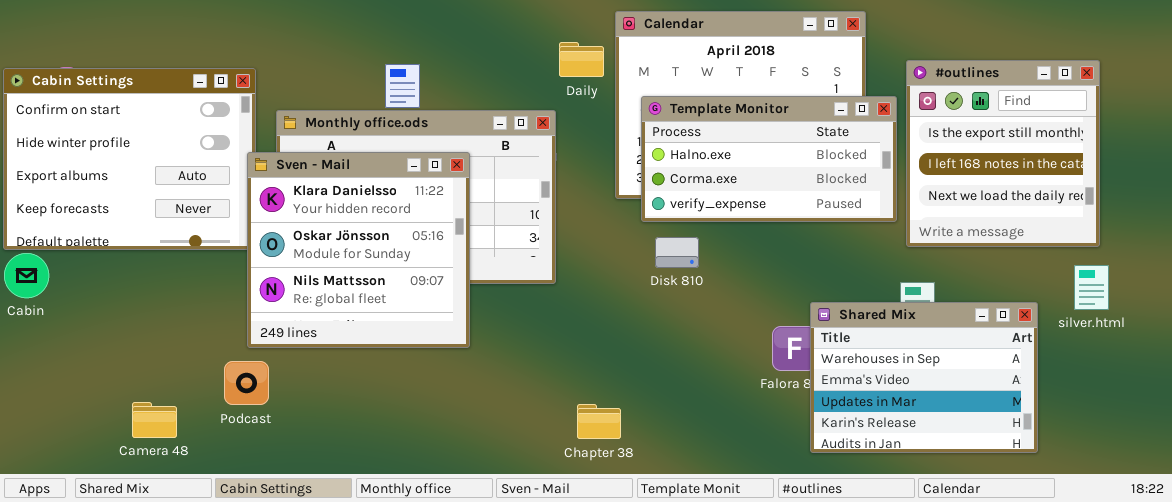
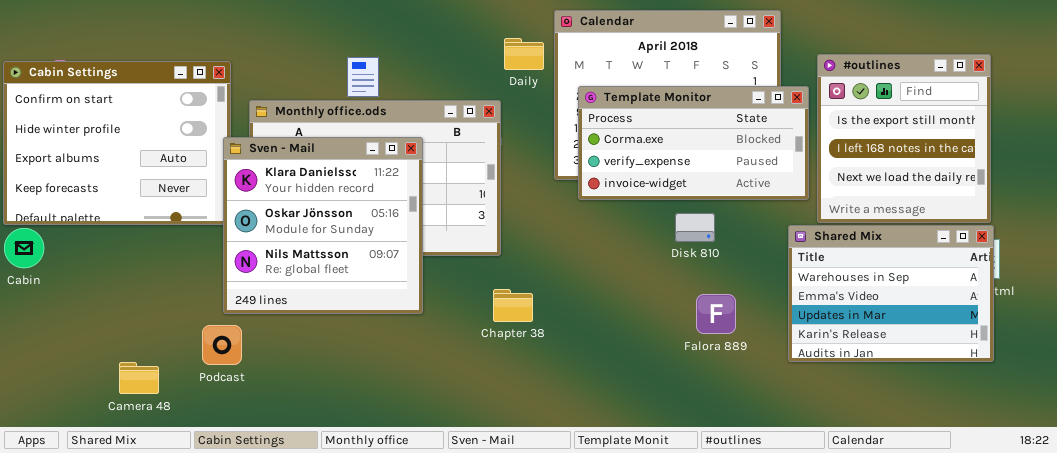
Template Monitor: [641,96,897,222] -> [578,86,809,200], scrolled down 1 row
Disk 810: [655,237,699,268] -> [675,213,715,242], moved
Shared Mix: [810,302,1038,453] -> [788,225,994,362], moved
Chapter 38: [577,404,621,439] -> [493,289,533,322], moved

